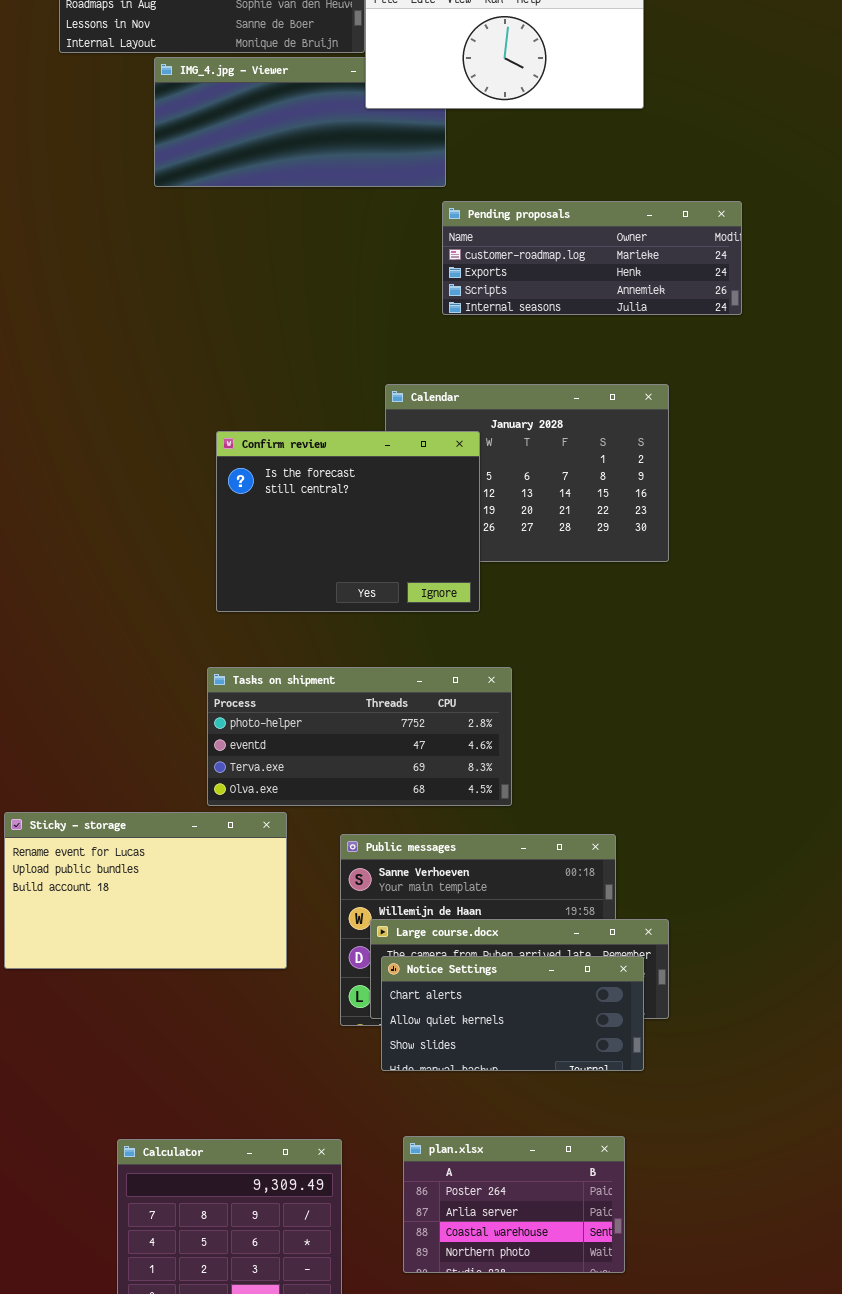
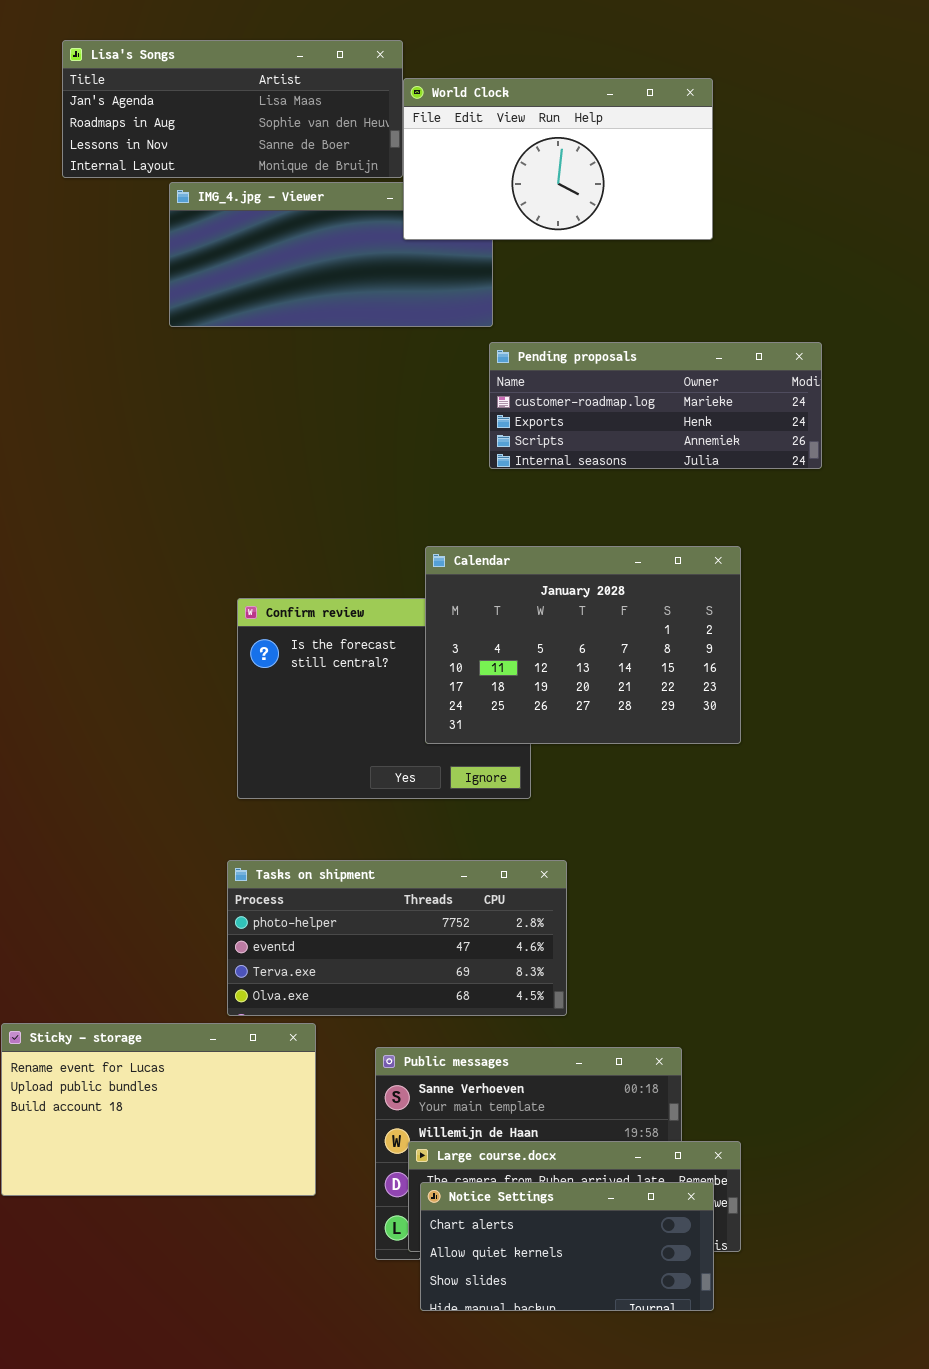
Calendar: [385,384,669,562] -> [425,546,741,744], raised

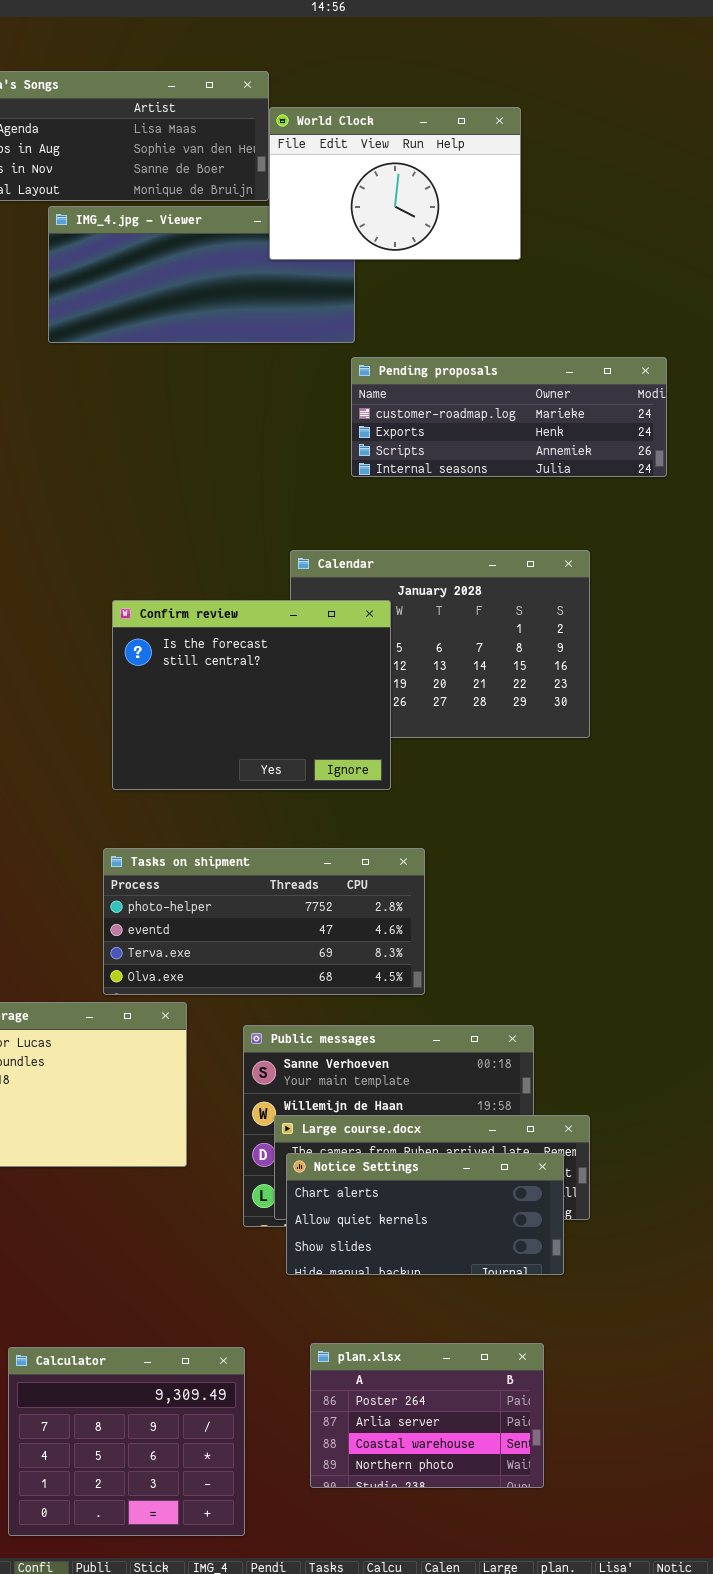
World Clock: [403,78,713,240] -> [269,107,521,260], resized
Confirm review: [237,598,531,799] -> [112,600,391,790], raised

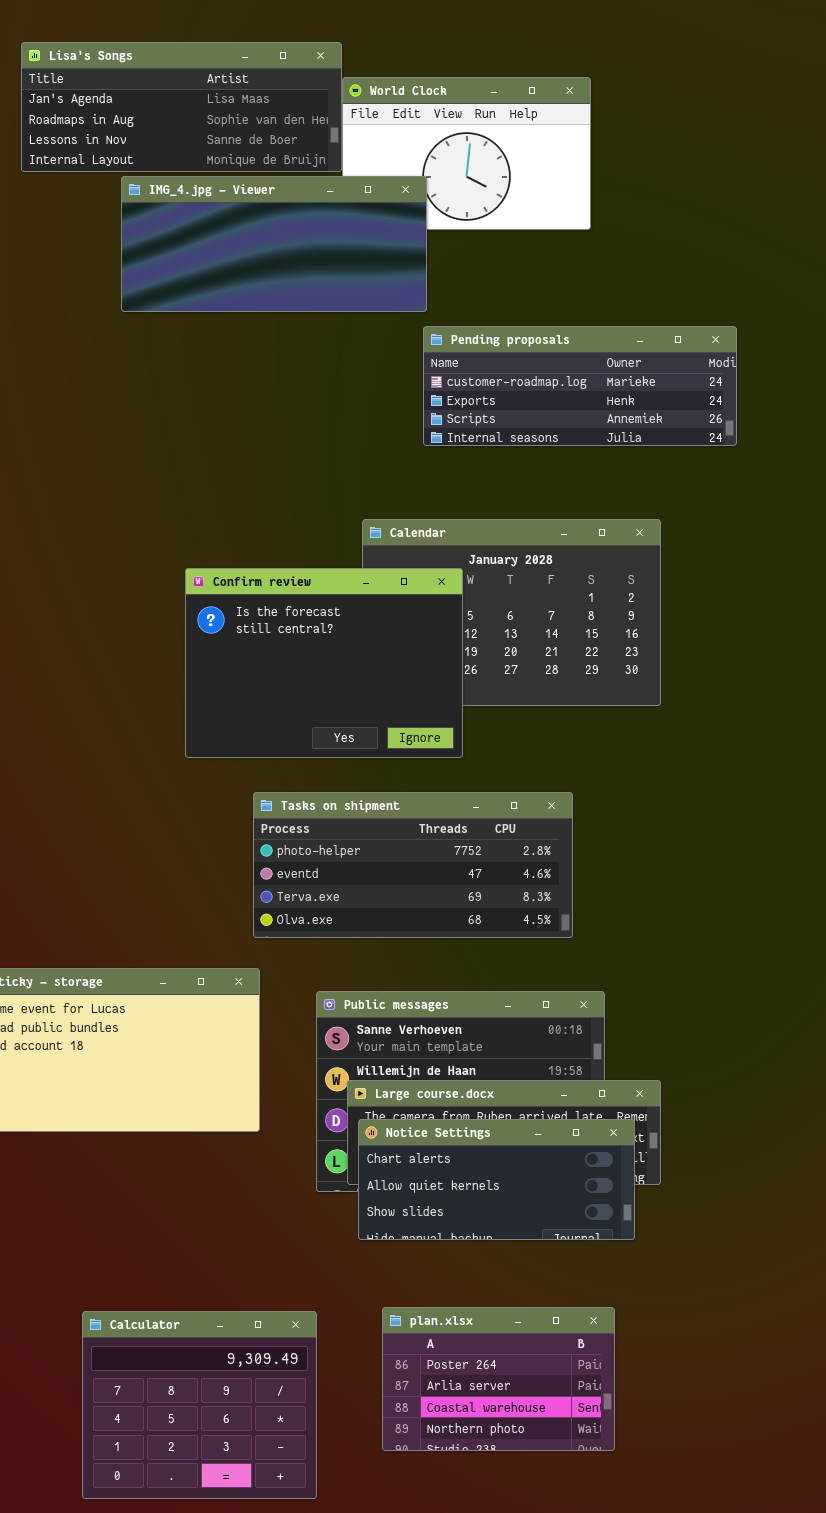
IMG_4.jpg - Viewer: [48,206,355,343] -> [121,176,427,312], raised
Tasks on shipment: [103,848,425,995] -> [253,792,573,938], moved

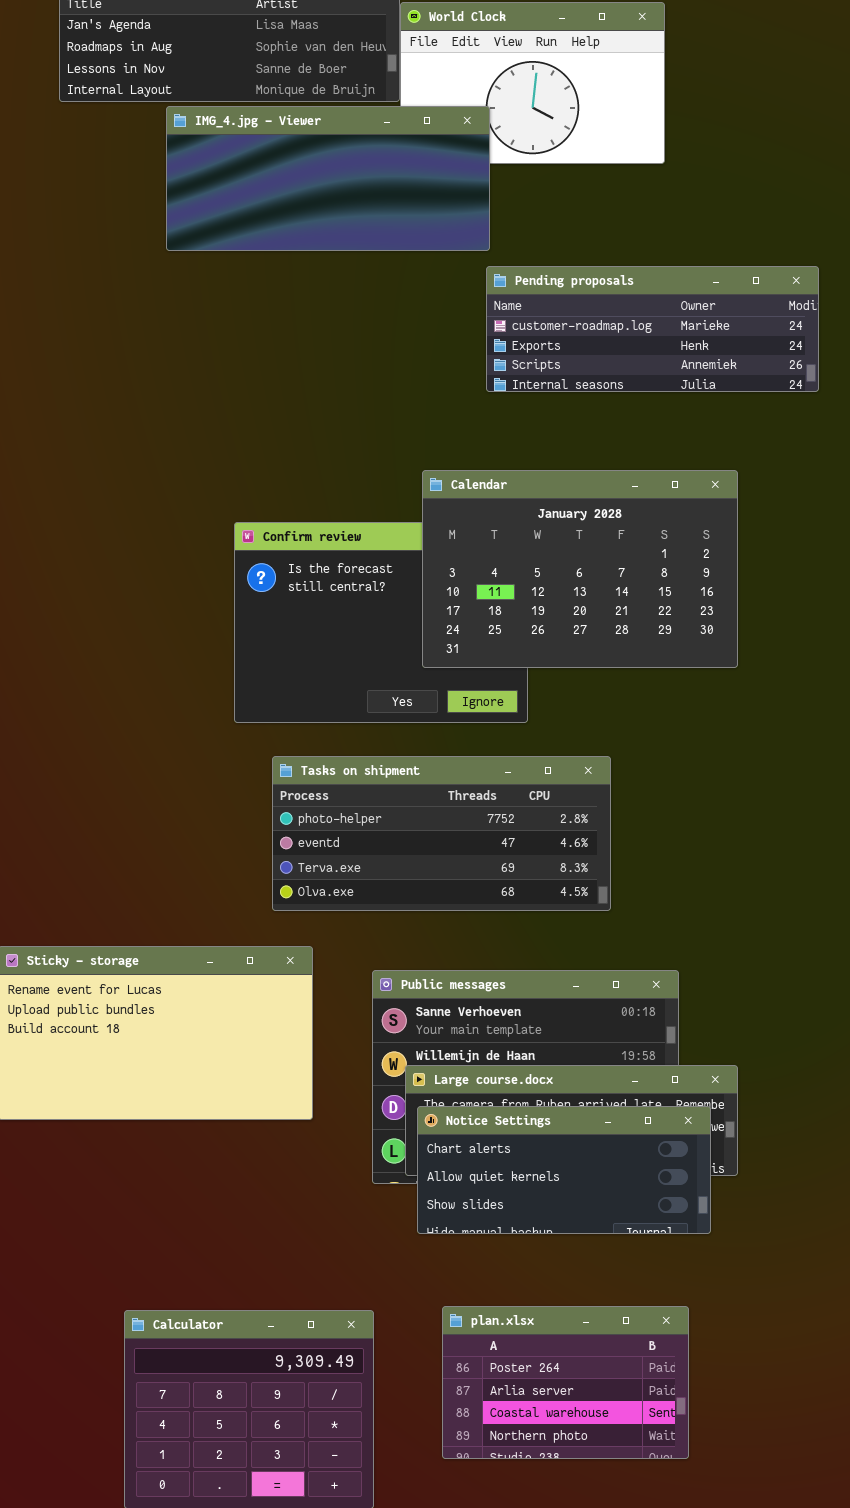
Calendar: [362,519,661,706] -> [422,470,738,668], raised
Tasks on shipment: [253,792,573,938] -> [272,756,611,911], moved

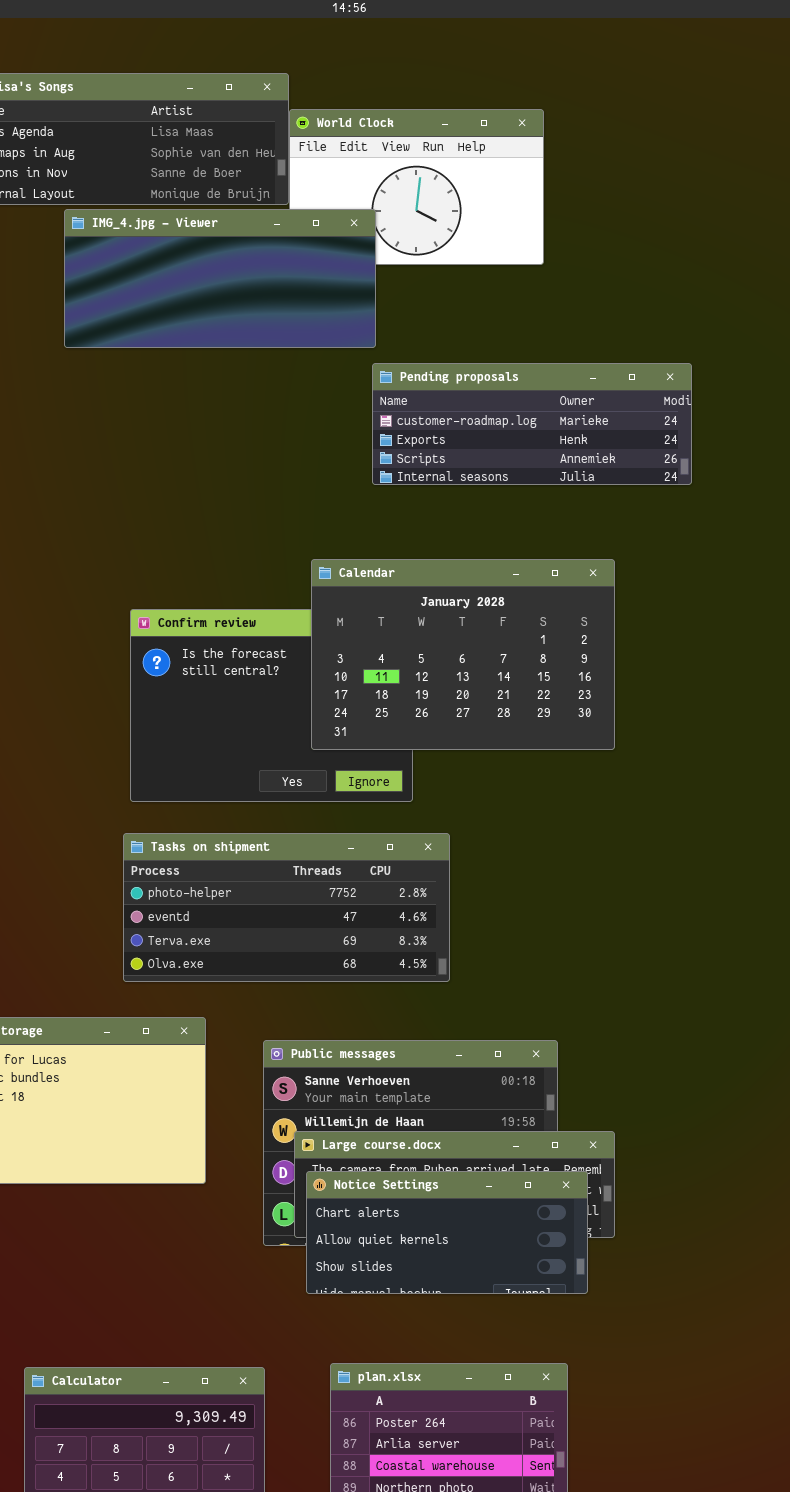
Tasks on shipment: [272,756,611,911] -> [123,833,450,982], moved

